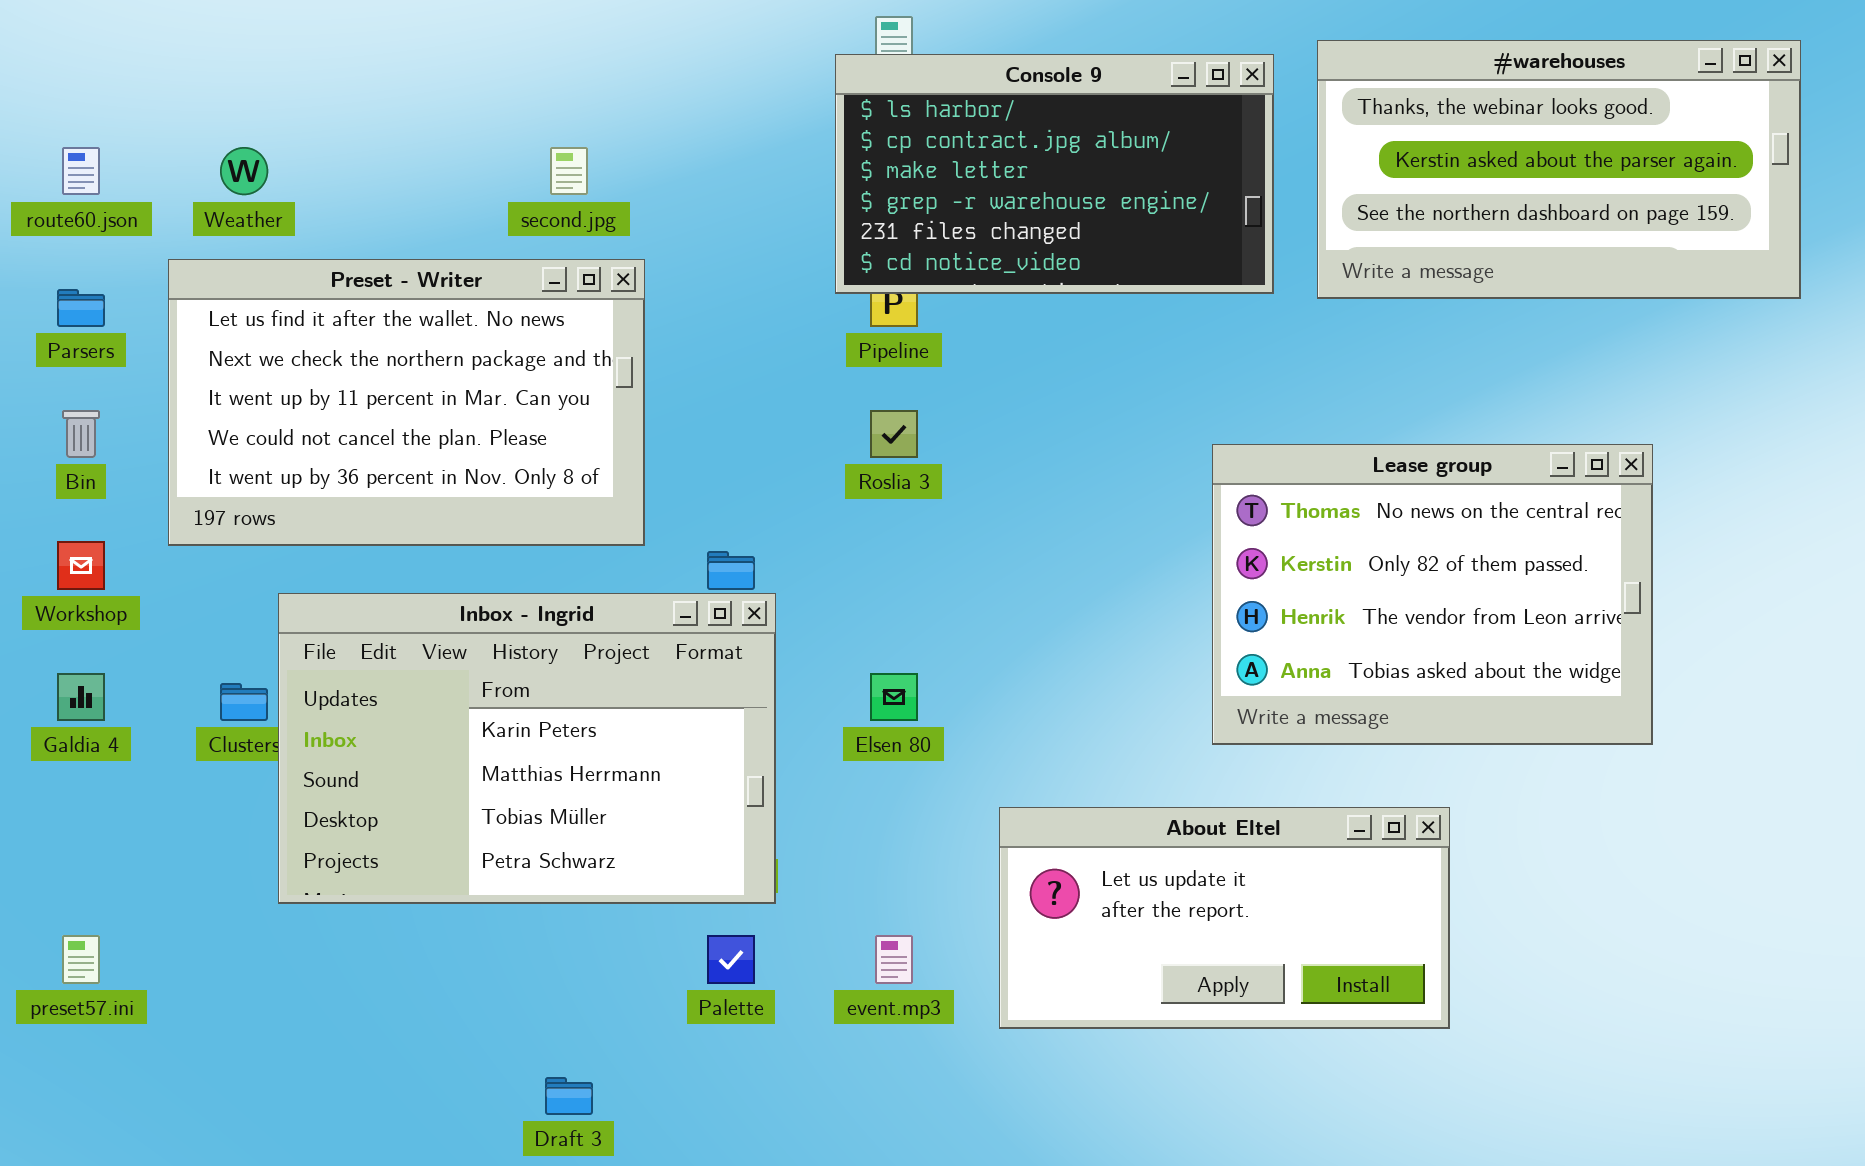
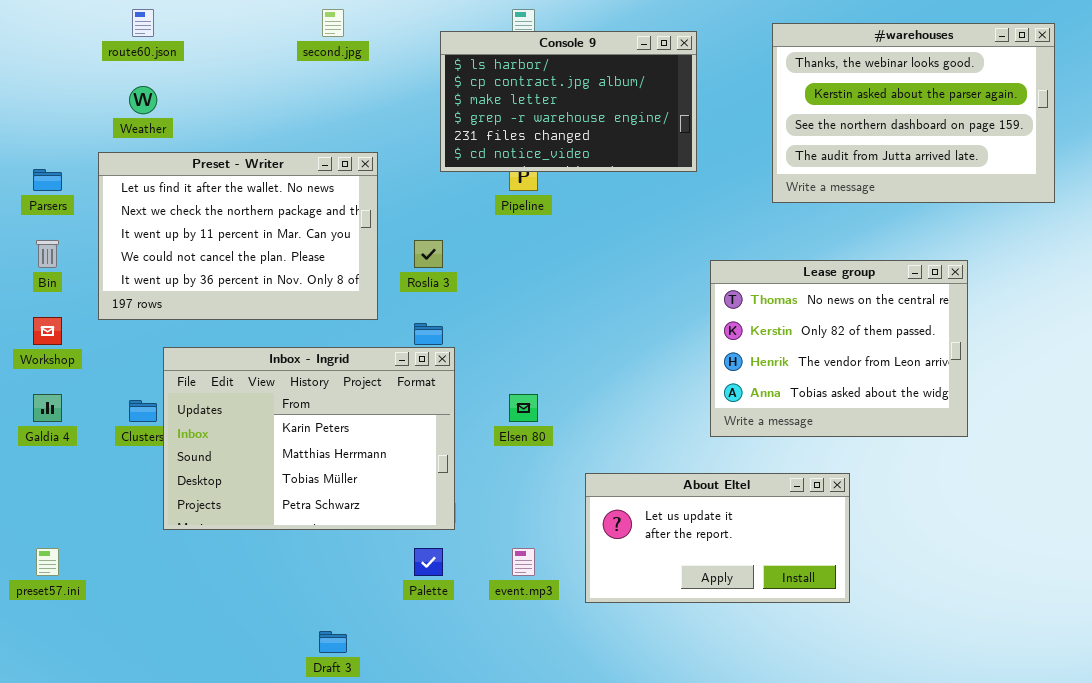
#warehouses: [1317,40,1801,299] -> [772,23,1055,203], resized
Console 9: [835,54,1274,294] -> [440,31,697,172], moved
route60.json: [62,147,100,195] -> [132,9,154,37], moved
second.jpg: [550,147,588,195] -> [322,9,344,37], moved
Roslia 3: [870,410,918,458] -> [414,240,443,268], moved

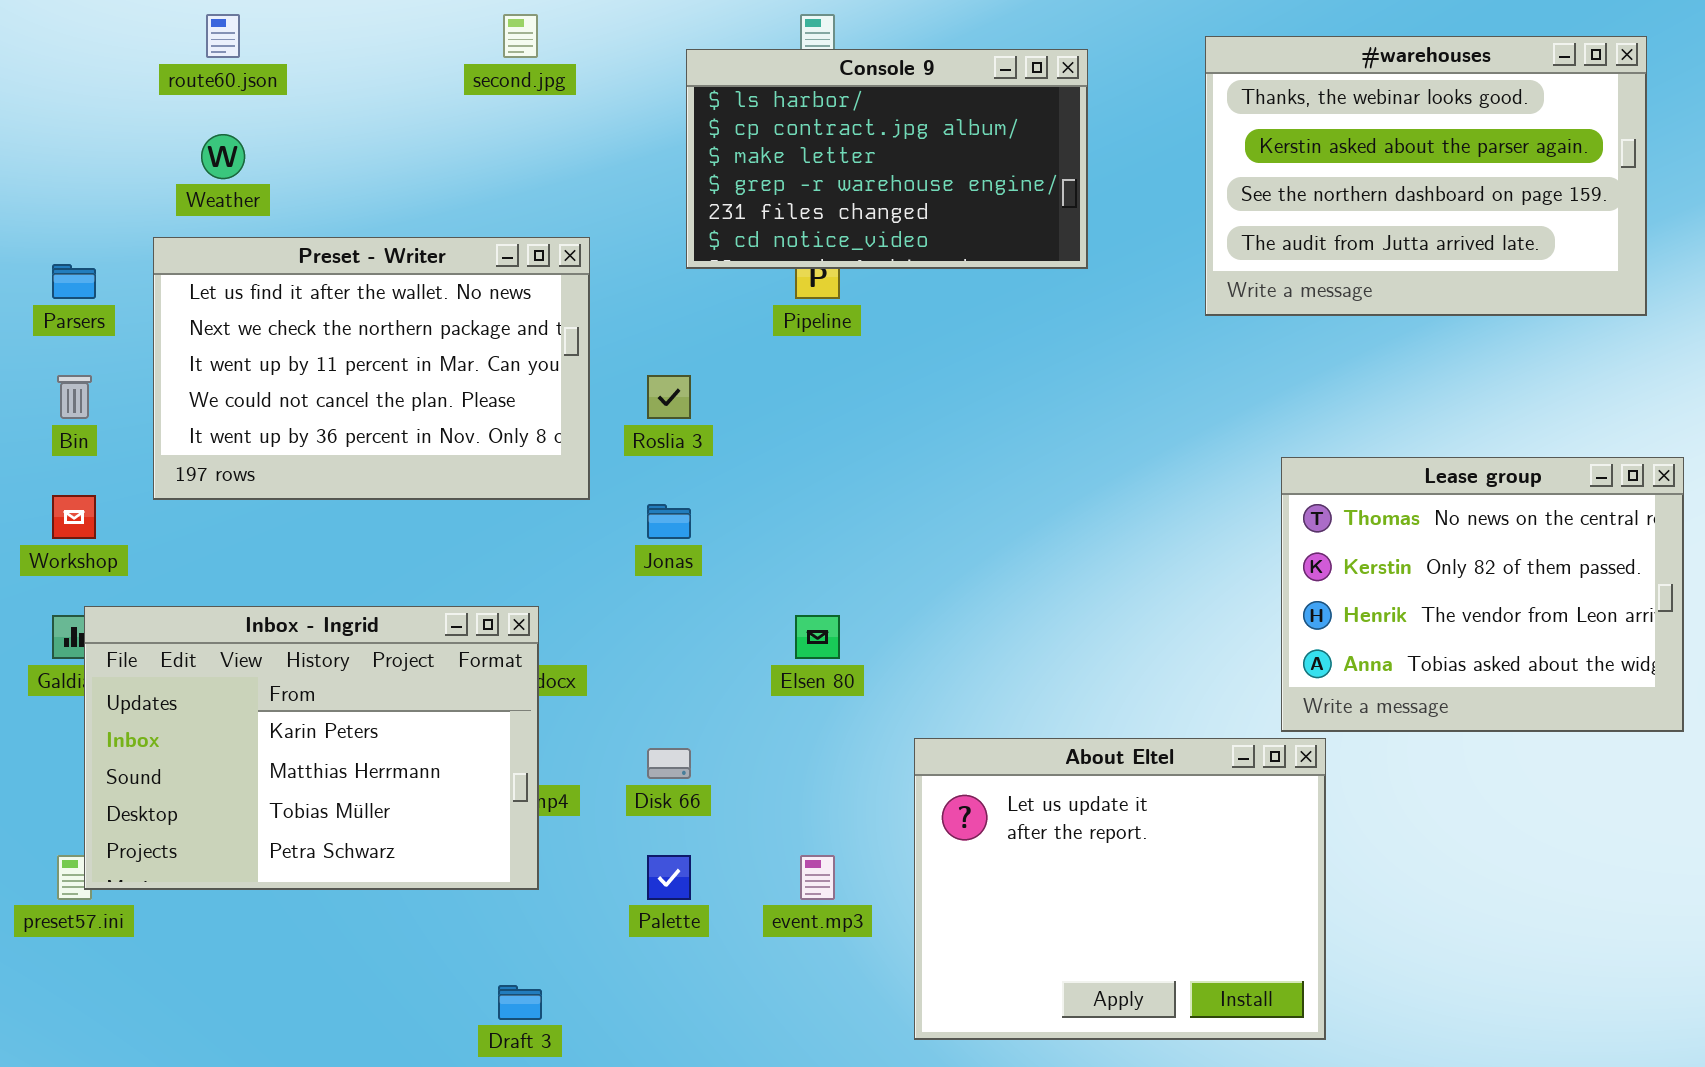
Lease group: [710,260,968,437] -> [1281,457,1684,732], moved
Inbox - Ingrid: [163,347,455,530] -> [84,606,539,890], moved
About Eltel: [585,473,850,603] -> [914,738,1326,1040], resized

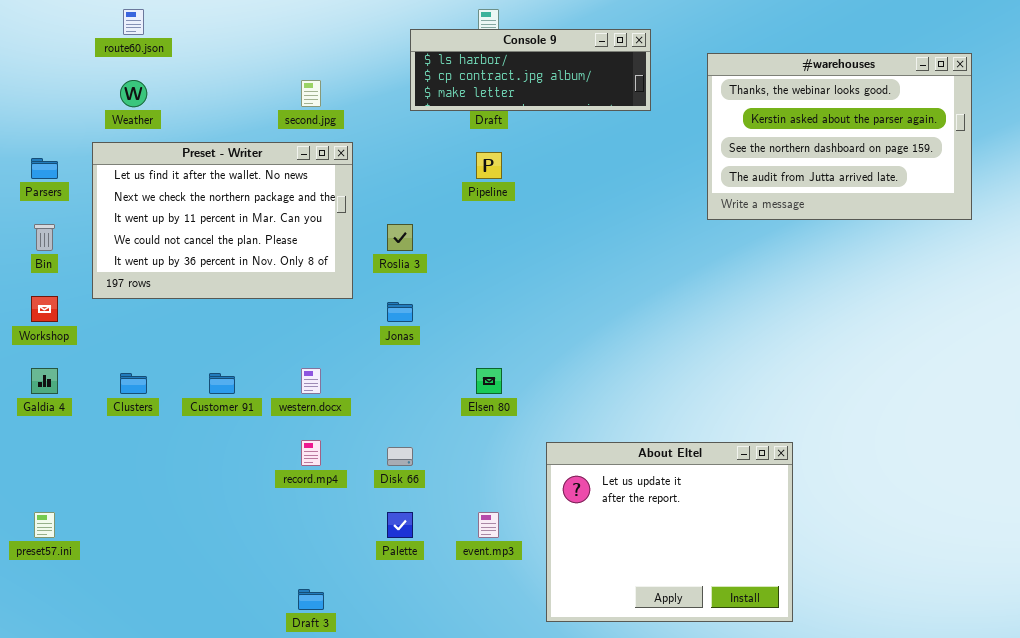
second.jpg: [503,14,538,58] -> [301,80,321,107], moved
#warehouses: [1205,36,1647,316] -> [707,53,972,220], moved
Console 9: [686,49,1088,269] -> [410,29,651,111], resized
Lease group: [1281,457,1684,732] -> none, closed
Inbox - Ingrid: [84,606,539,890] -> none, closed

